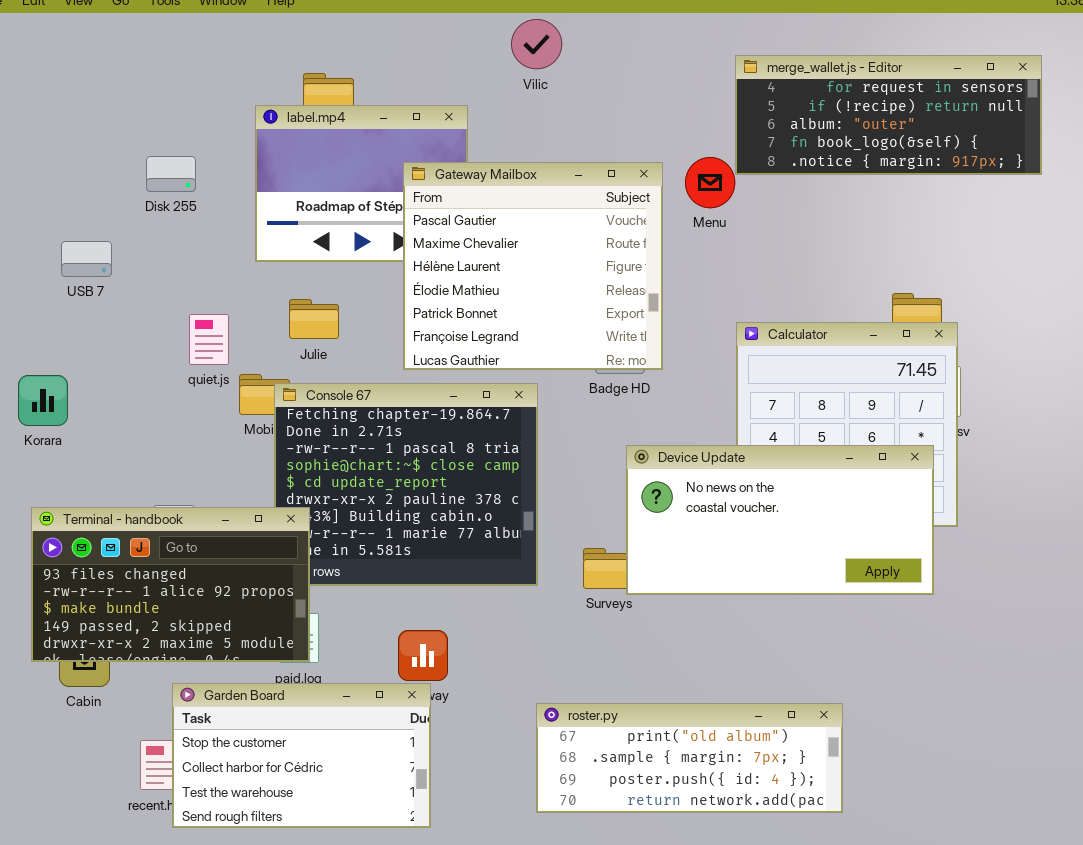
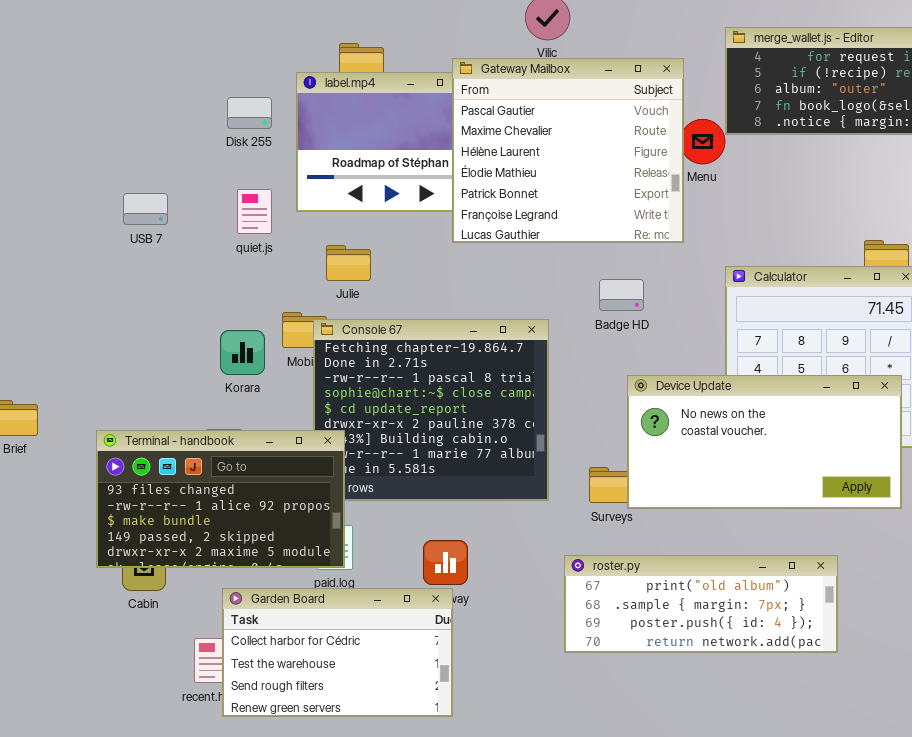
Disk 255: [146,156,196,192] -> [227,97,272,129], moved
Gateway Mailbox: [403,162,663,370] -> [452,58,684,243], moved
quiet.js: [189,314,229,365] -> [237,189,272,234], moved
Korara: [18,375,68,426] -> [220,330,265,375], moved
Garden Board: [172,683,431,828] -> [222,588,453,717], scrolled down 1 row
roster.py: [536,703,843,813] -> [564,555,838,653], moved

